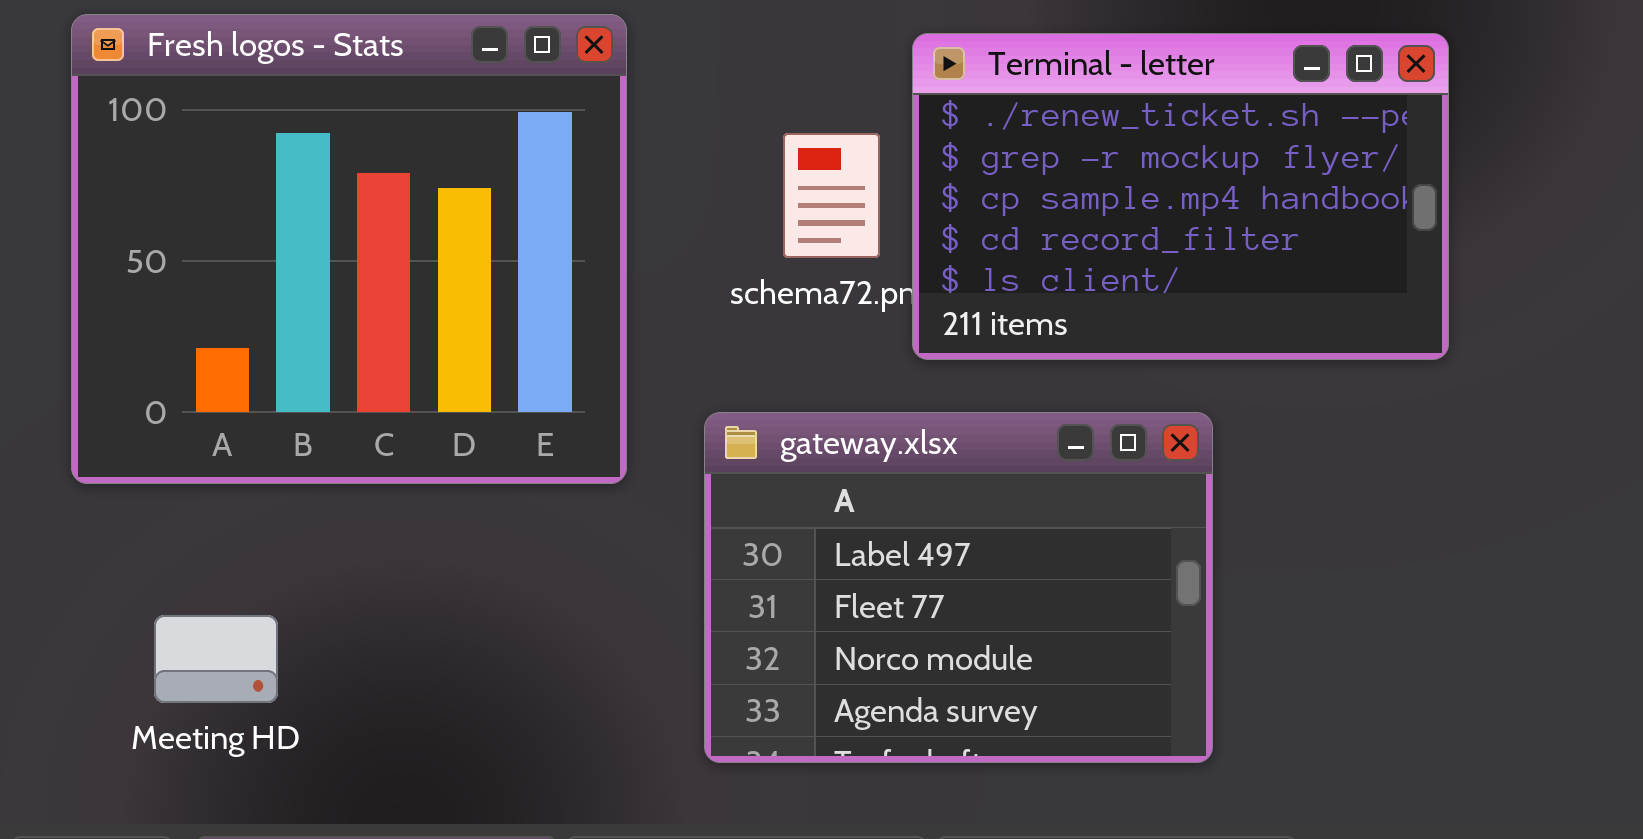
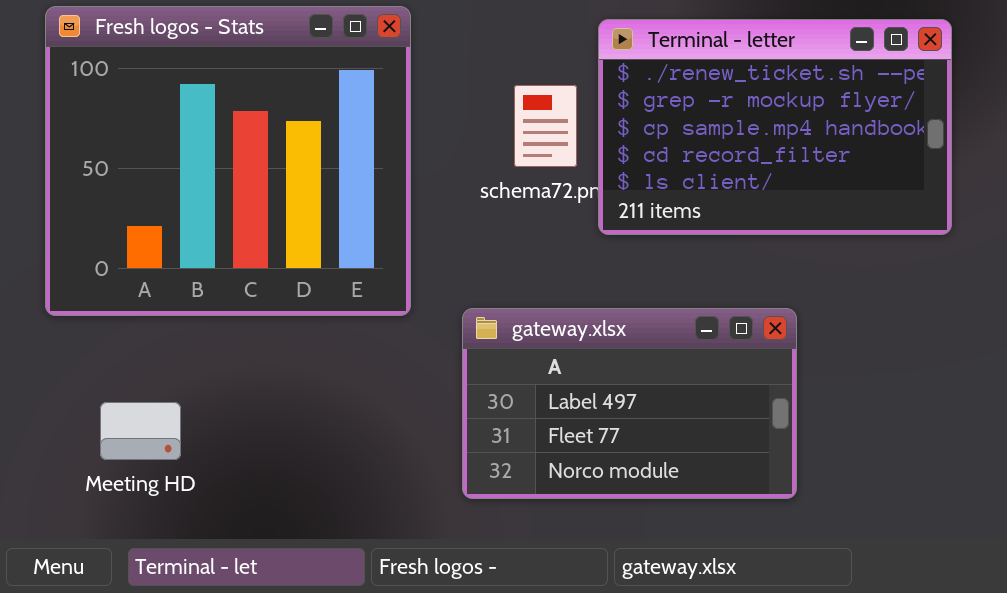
gateway.xlsx: [704,412,1213,763] -> [462,308,797,499], resized

